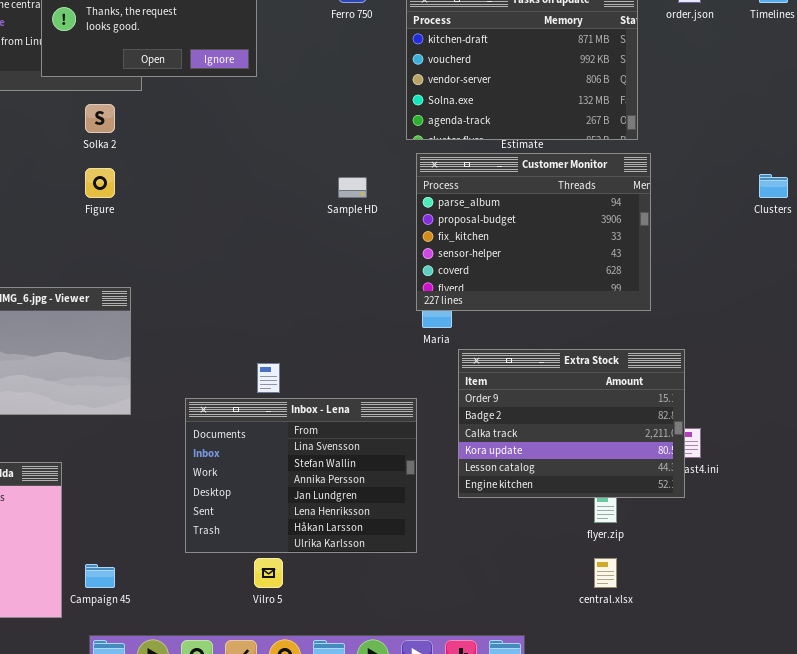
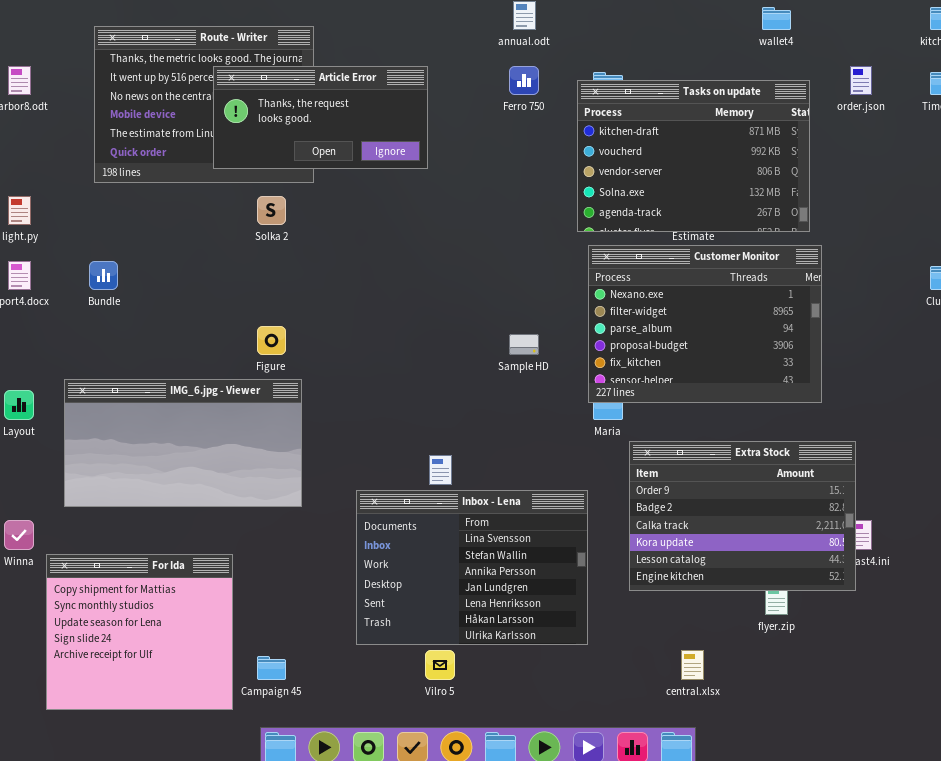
Customer Monitor: [416,153,651,311] -> [588,245,822,403], scrolled up 2 rows
Figure: [85,168,115,198] -> [257,326,286,355], moved
Sample HD: [338,177,367,198] -> [509,334,539,355], moved
central.xlsx: [594,558,617,588] -> [681,650,704,680], moved

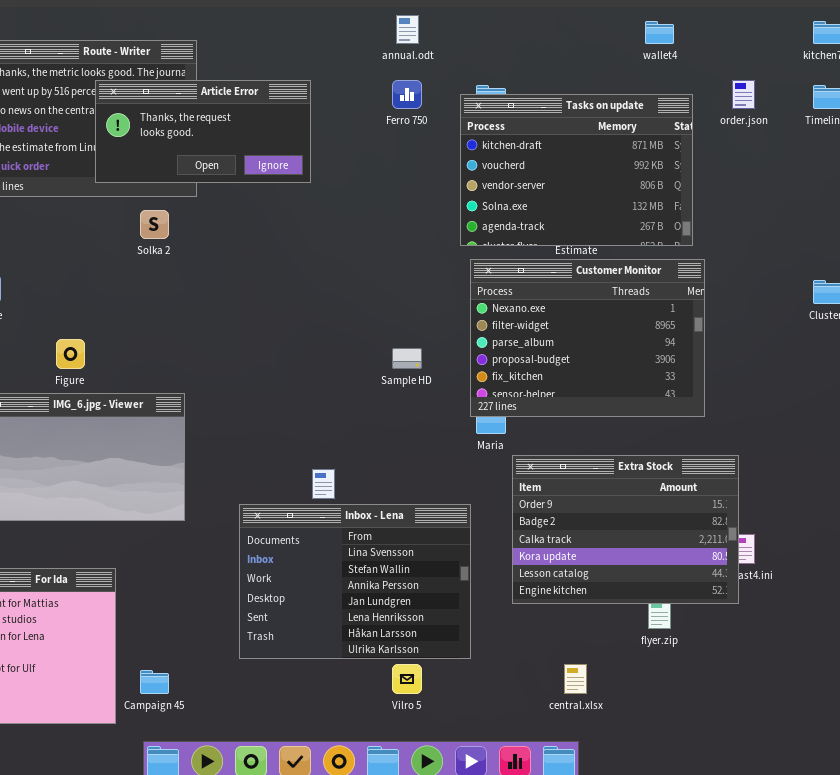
Figure: [257,326,286,355] -> [56,339,85,369], moved
Vilro 5: [425,650,455,680] -> [392,664,422,694], moved

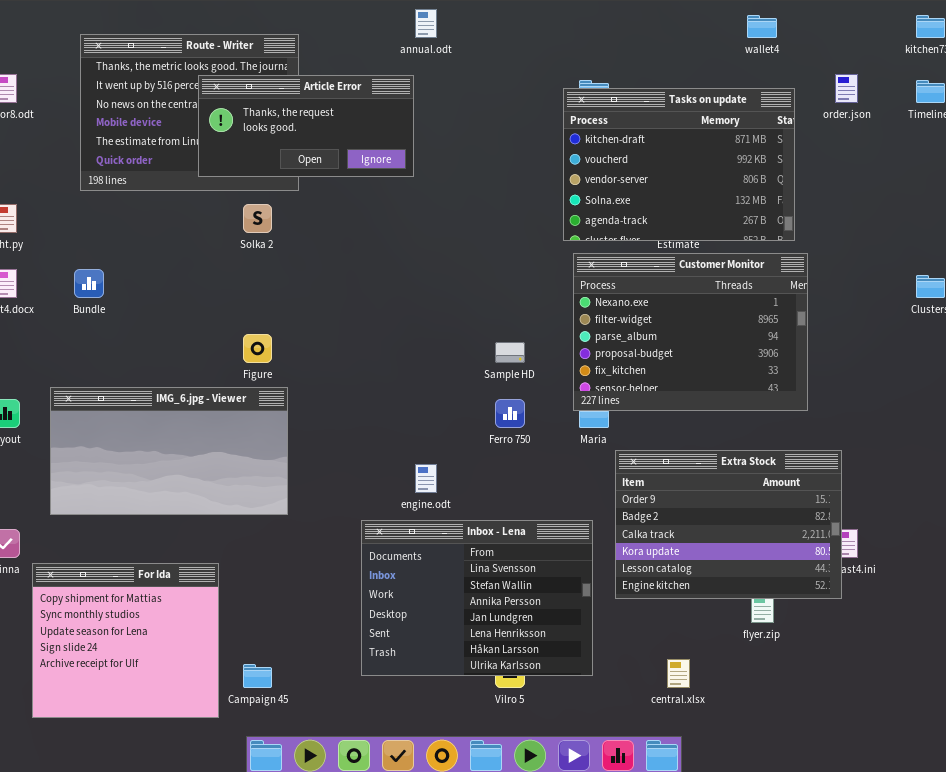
annual.odt: [396,15,419,44] -> [415,9,437,38], moved
Ferro 750: [392,80,422,109] -> [495,399,525,428], moved
Figure: [56,339,85,369] -> [243,334,272,363], moved
Inbox - Lena: [239,504,471,659] -> [361,520,593,676], moved

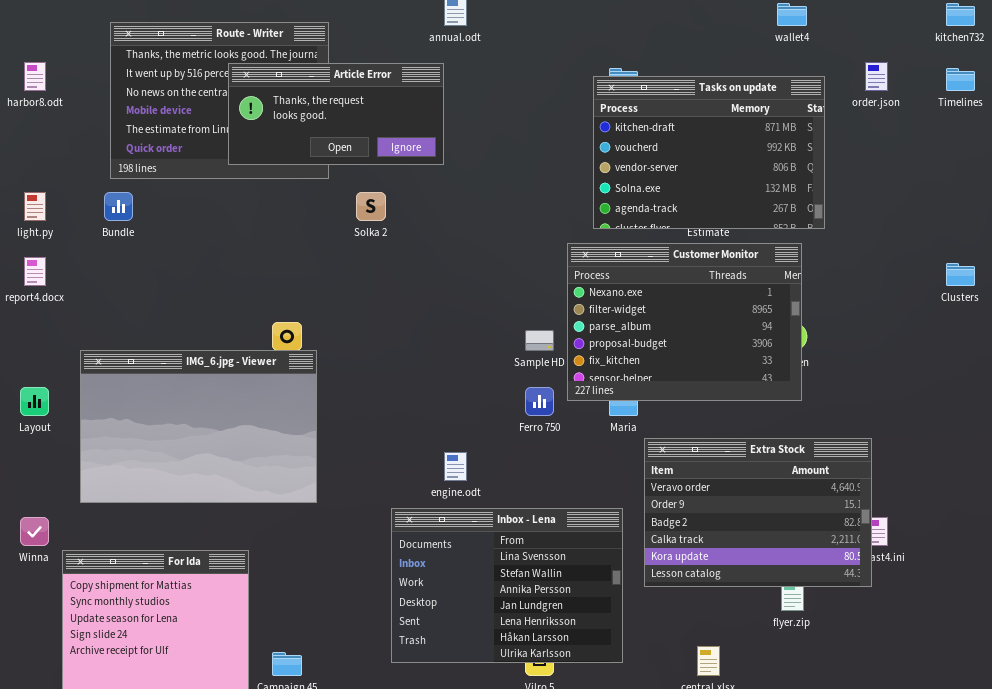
Solka 2: [243,204,272,233] -> [356,192,386,221], moved
Customer Monitor: [573,253,808,411] -> [567,243,802,401], moved
Bundle: [74,269,104,298] -> [104,192,133,221], moved
IMG_6.jpg - Viewer: [50,387,288,515] -> [80,350,317,503], resized
Extra Stock: [615,450,842,599] -> [644,438,872,587], scrolled up 1 row

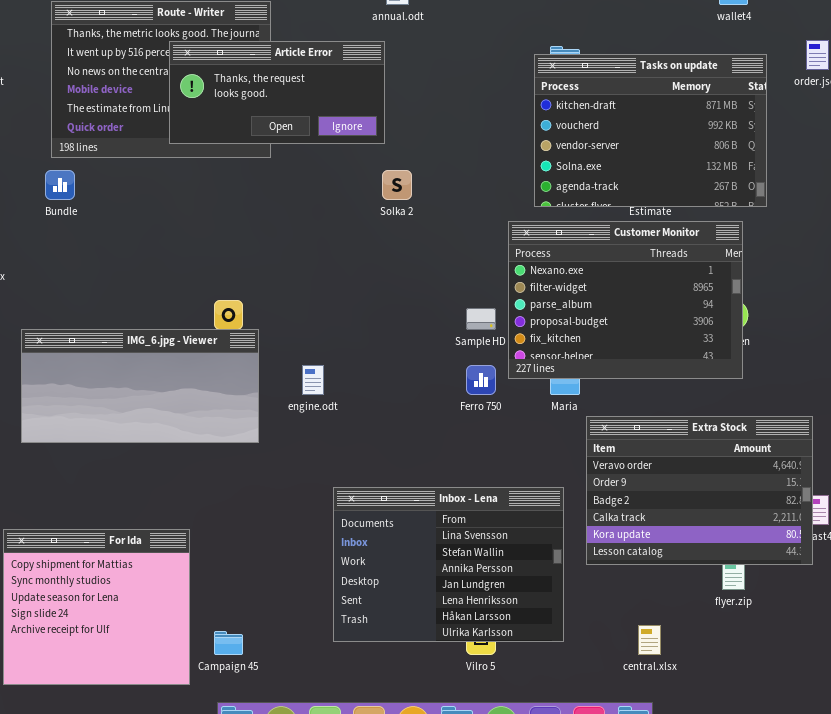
Solka 2: [356,192,386,221] -> [382,170,412,200], moved
IMG_6.jpg - Viewer: [80,350,317,503] -> [21,329,259,443], resized
engine.odt: [444,452,467,481] -> [302,365,324,395], moved

